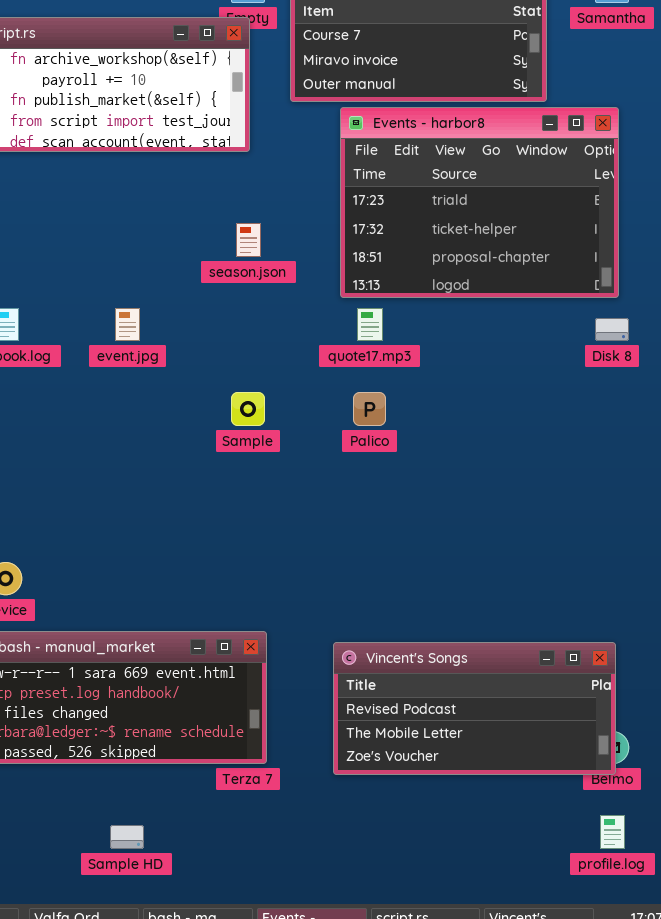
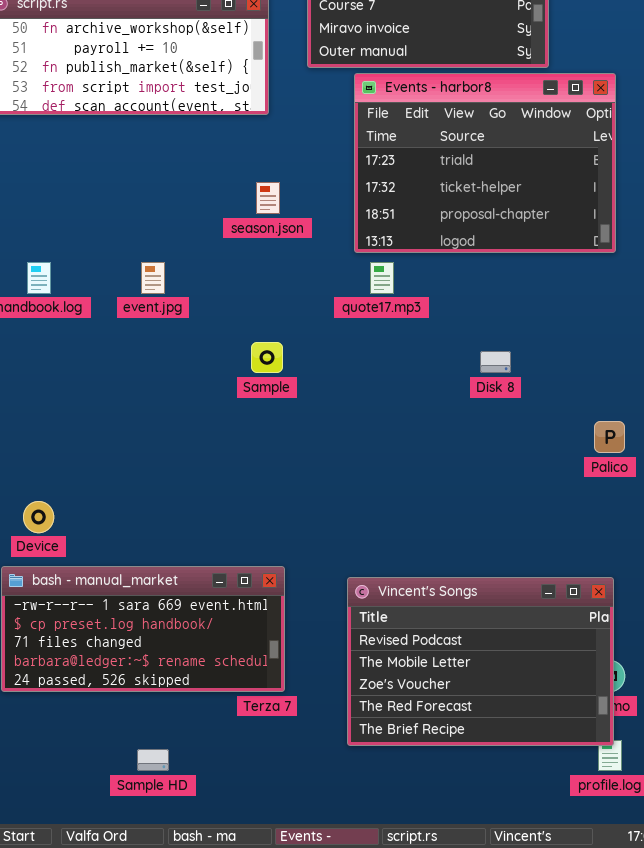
Disk 8: [595,318,629,341] -> [480,351,511,373], moved
Palico: [353,392,386,426] -> [594,421,625,453], moved
Vincent's Songs: [333,642,616,775] -> [347,577,614,746], resized

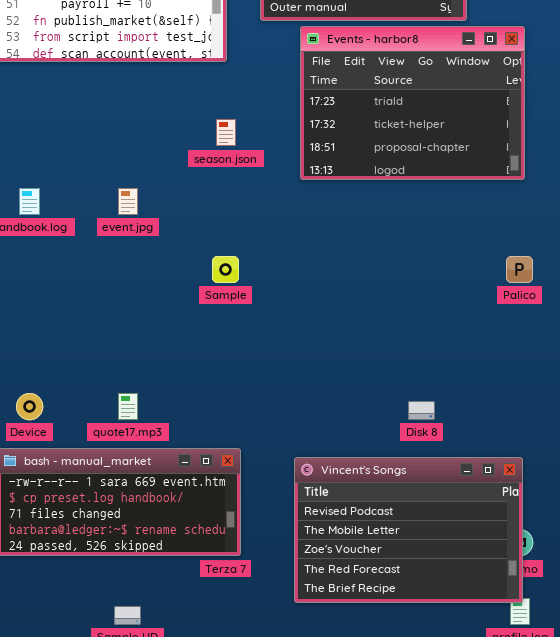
quote17.mp3: [370,262,394,294] -> [118,393,138,420], moved
Disk 8: [480,351,511,373] -> [408,401,435,420], moved
Palico: [594,421,625,453] -> [506,256,533,283], moved

